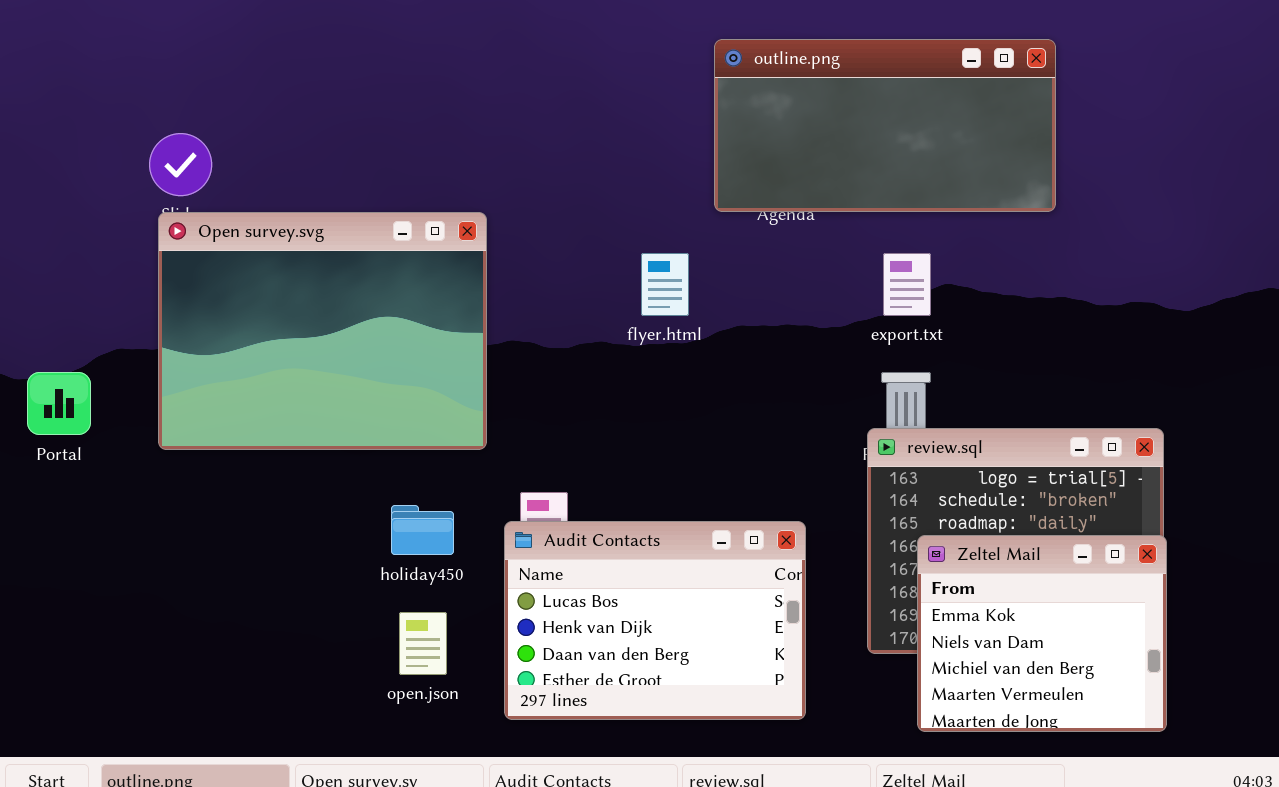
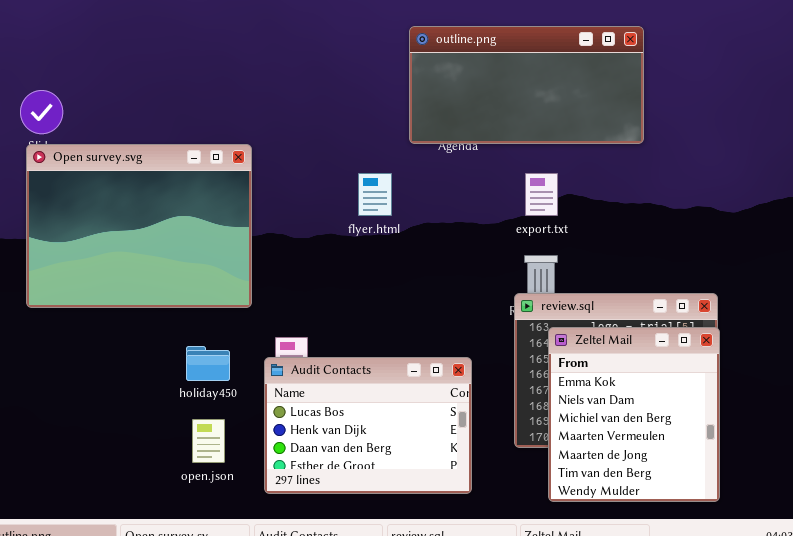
Zeltel Mail: [917,535,1167,732] -> [548,327,720,502], resized

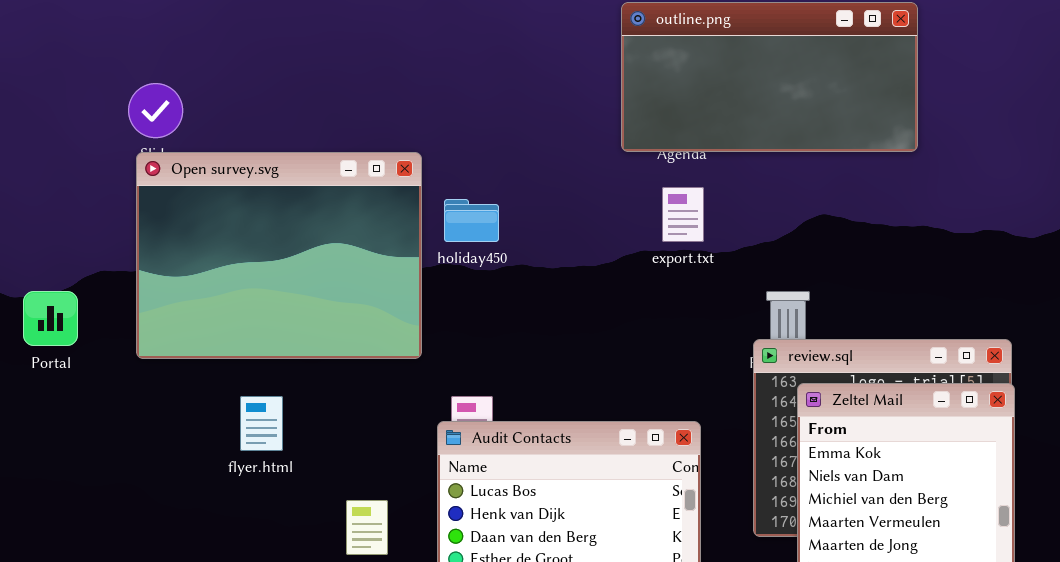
flyer.html: [358,173,392,216] -> [240,396,283,451], moved
export.txt: [525,173,558,216] -> [662,187,704,242], moved
holiday450: [186,346,230,381] -> [444,199,499,242], moved

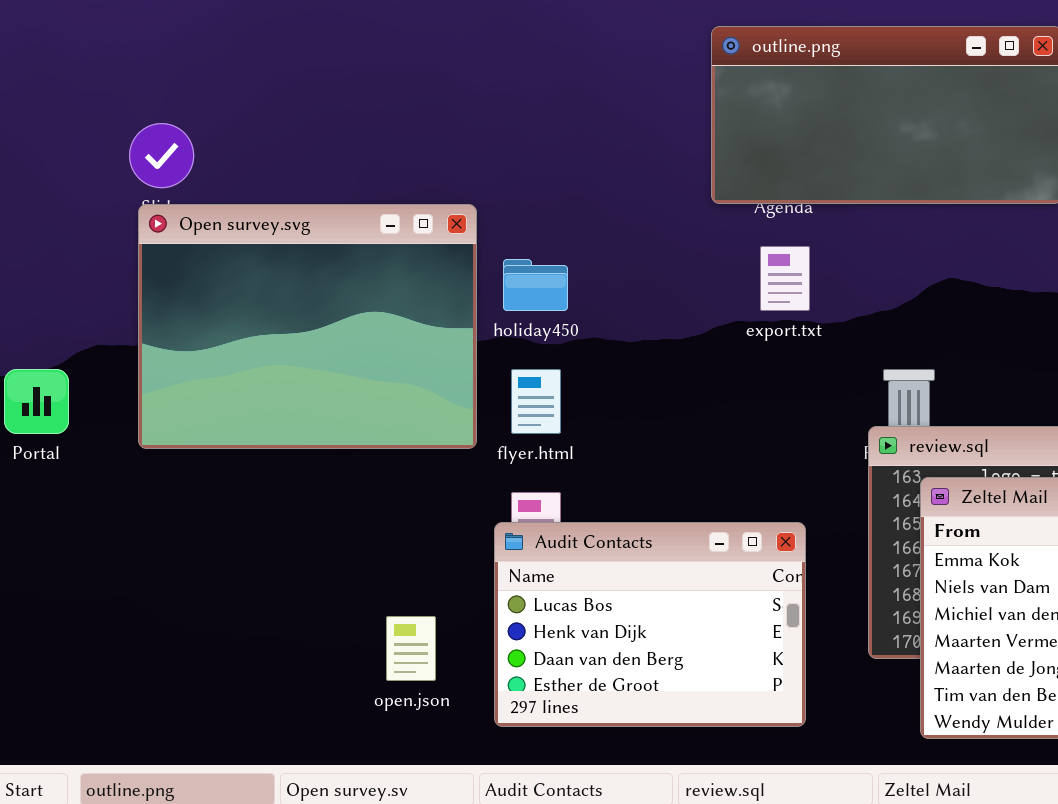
flyer.html: [240,396,283,451] -> [511,369,561,434], moved

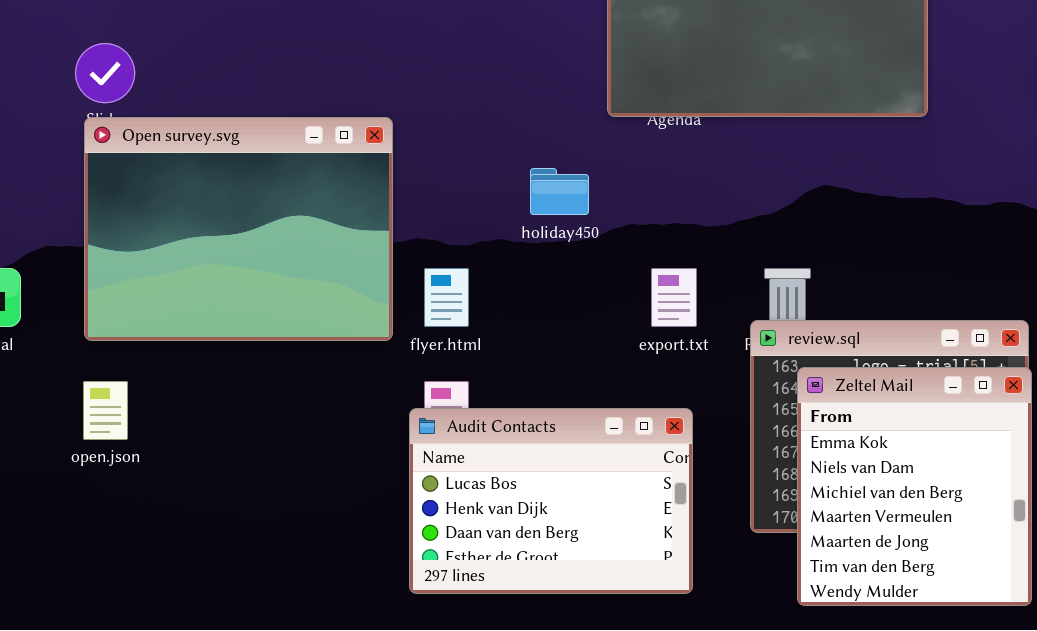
export.txt: [760,246,810,311] -> [651,268,697,327], moved
holiday450: [503,259,568,311] -> [530,168,589,215], moved
open.json: [386,616,436,681] -> [83,381,128,440], moved

